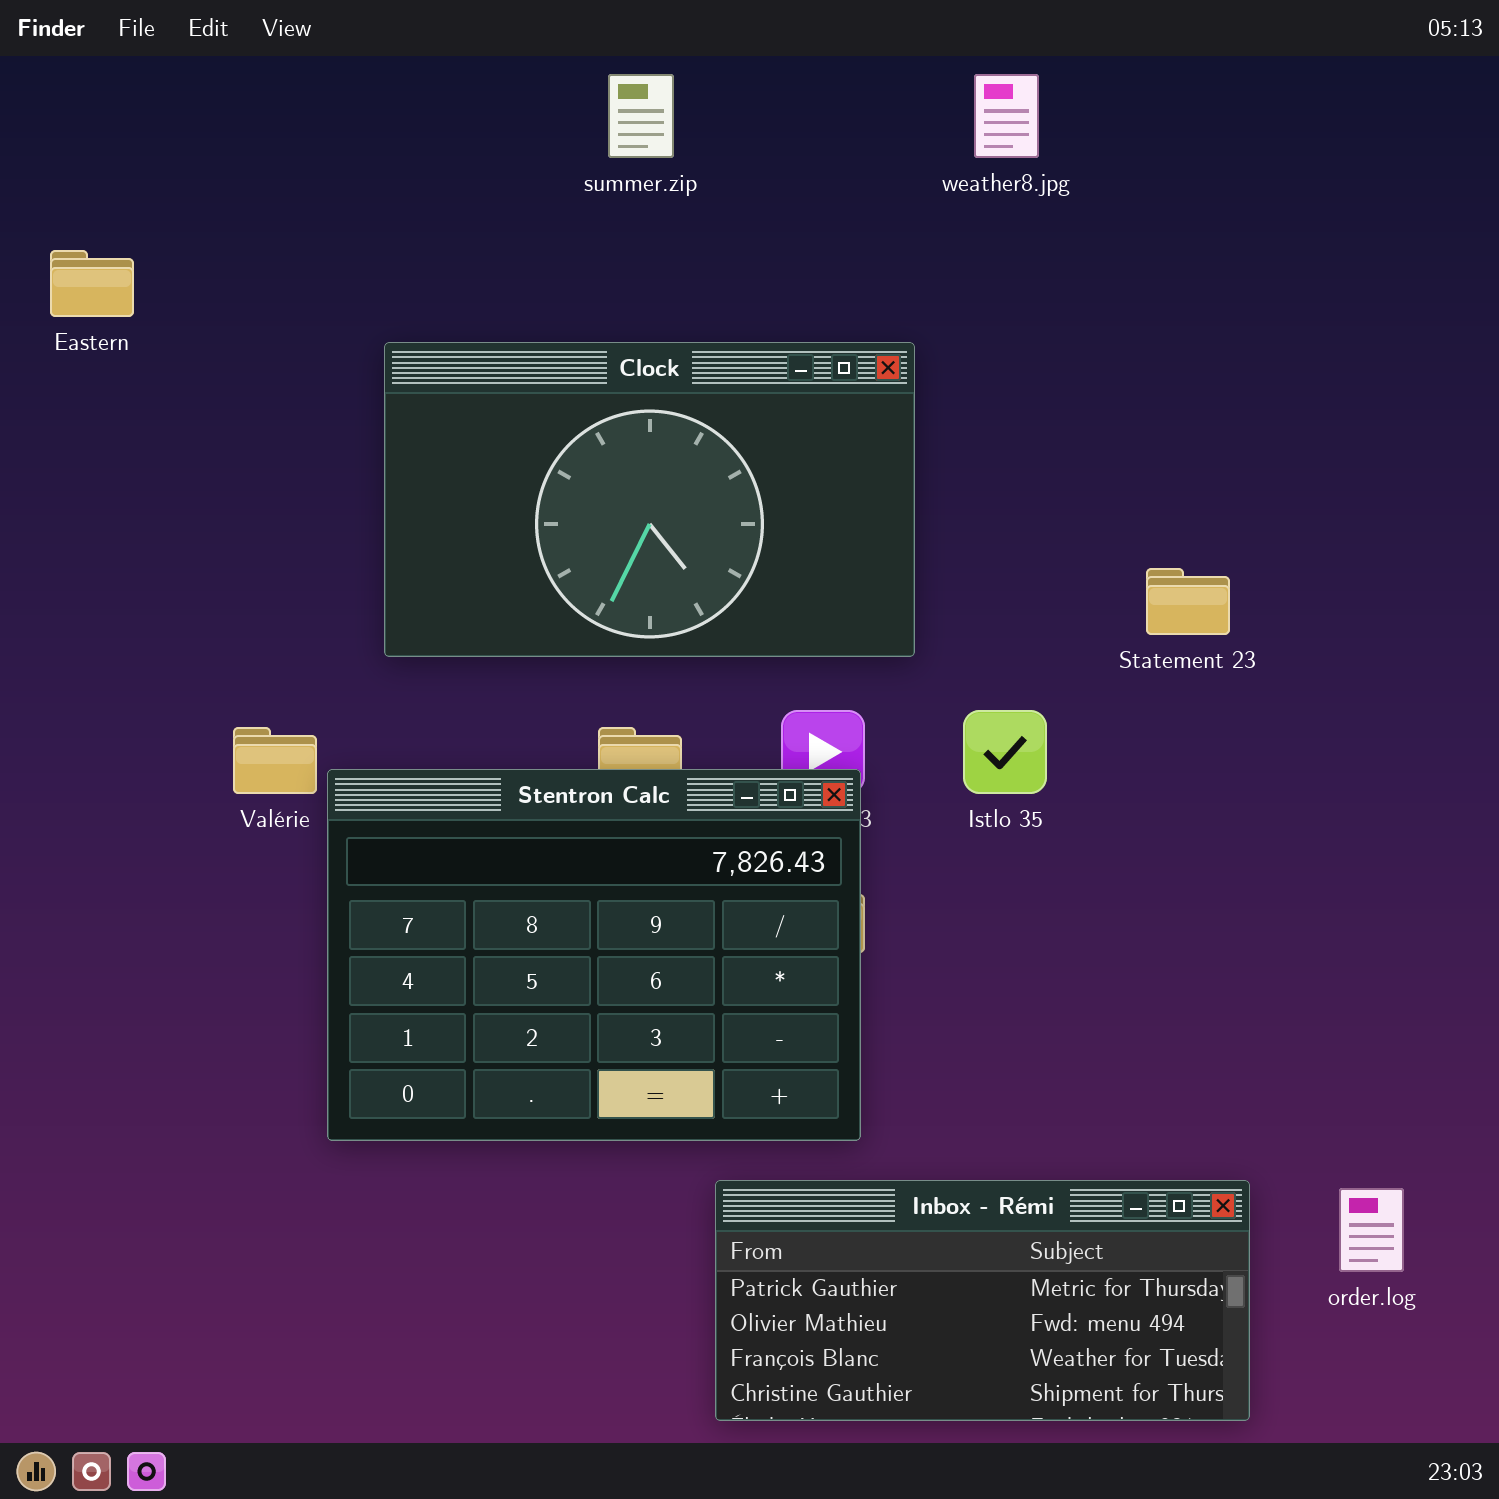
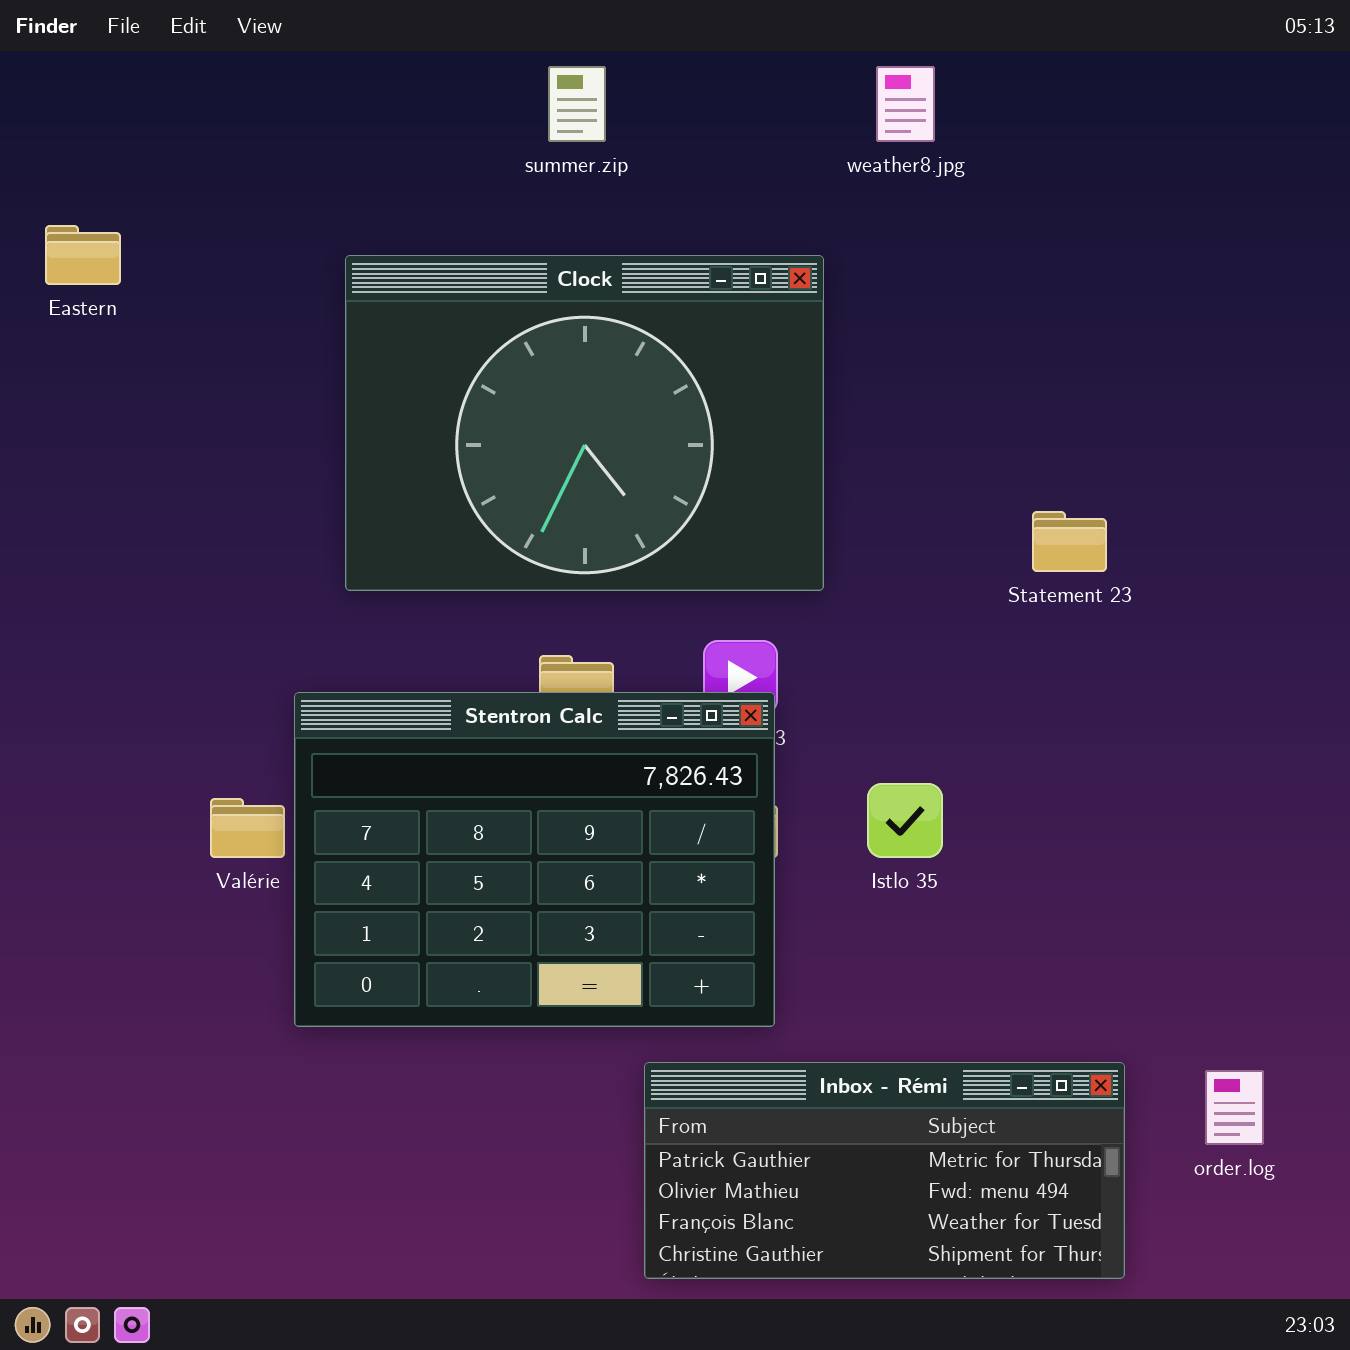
Clock: [384,342,915,657] -> [345,255,824,591], resized
Istlo 35: [963,710,1047,794] -> [867,783,943,858], moved
Valérie: [233,727,317,794] -> [210,798,285,858], moved

